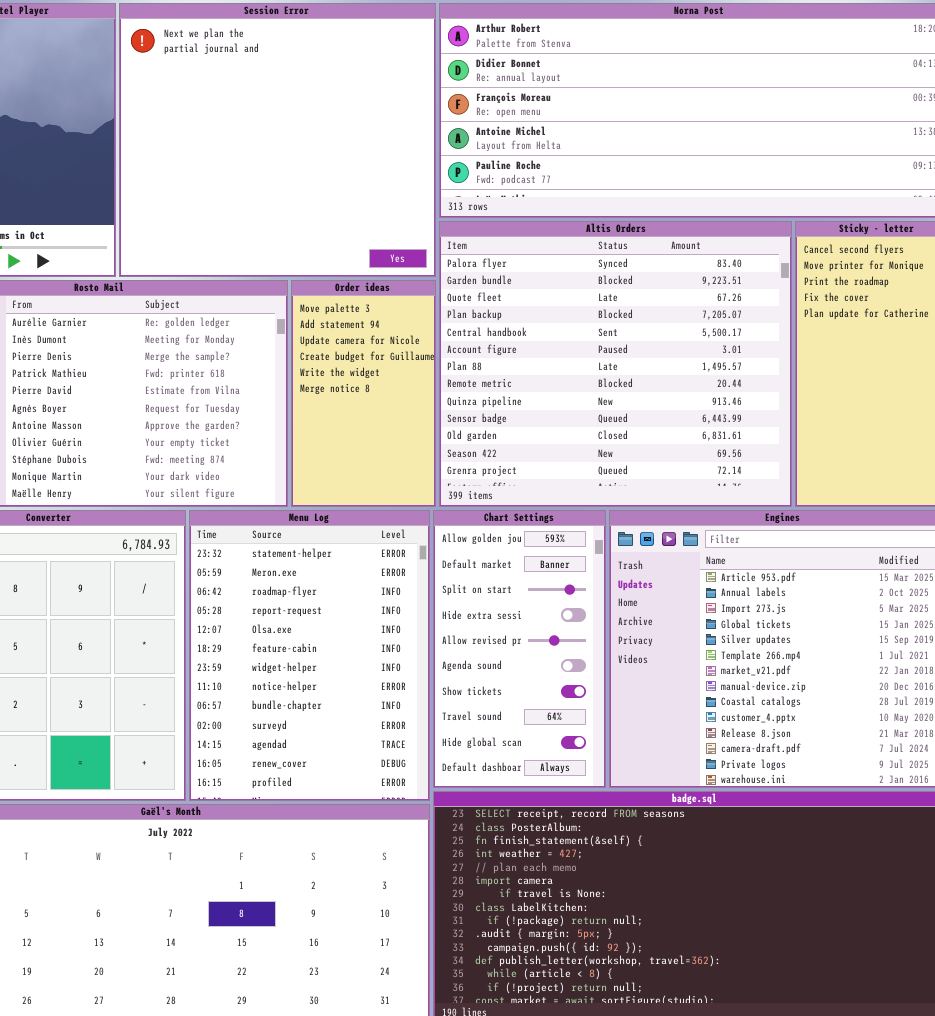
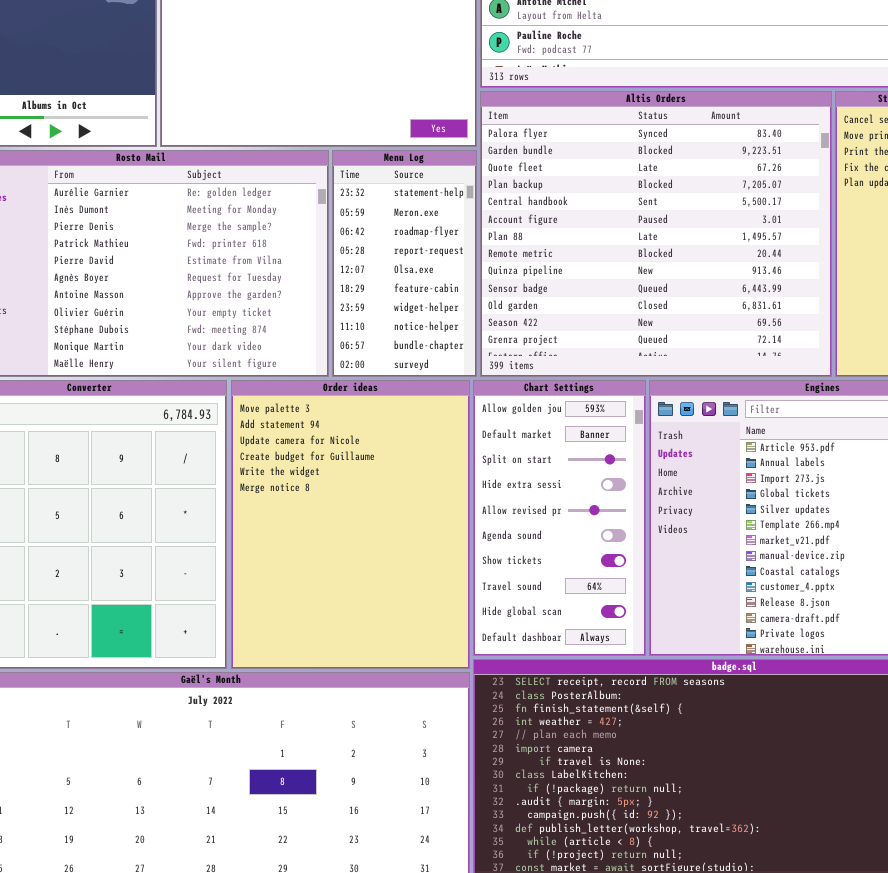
Order ideas: [291,280,436,507] -> [231,380,470,669], moved, resized
Menu Log: [189,510,430,801] -> [332,150,477,377], moved, resized

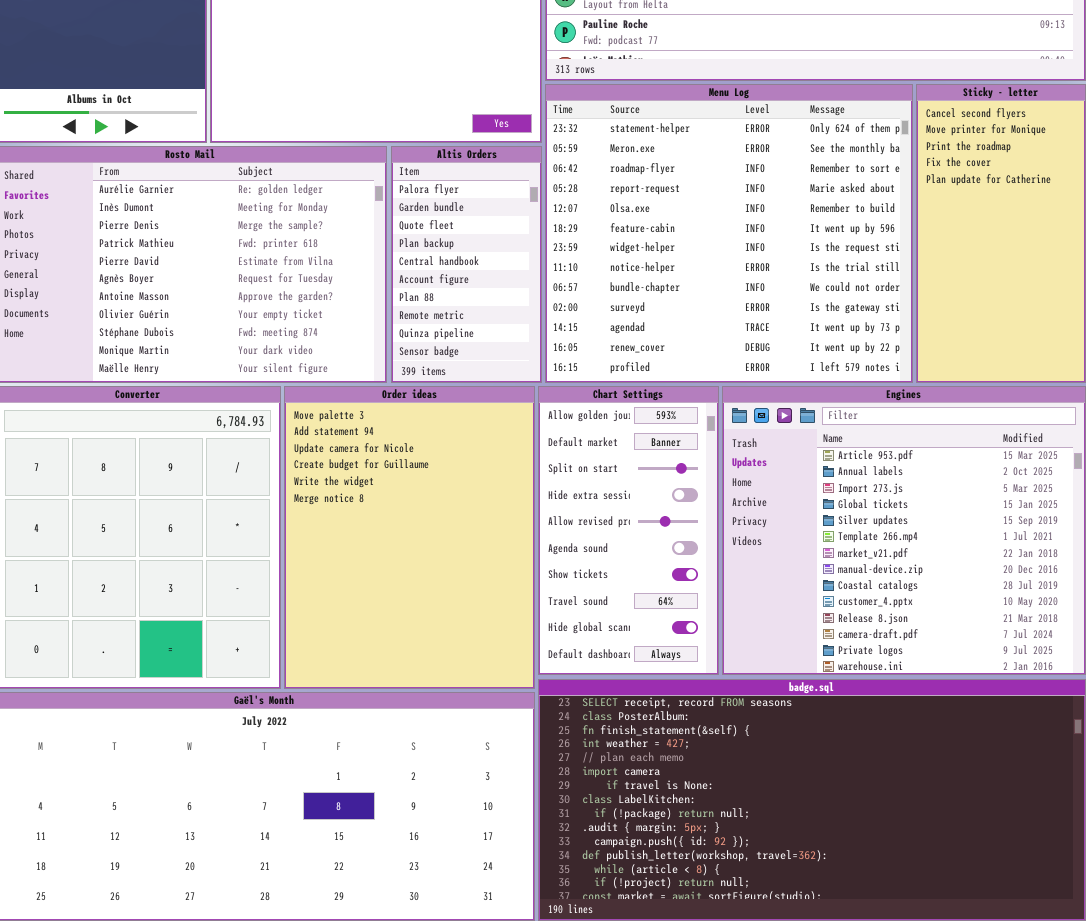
Altis Orders: [480,91,832,377] -> [391,146,542,383], moved, resized
Menu Log: [332,150,477,377] -> [545,84,913,383], moved, resized

